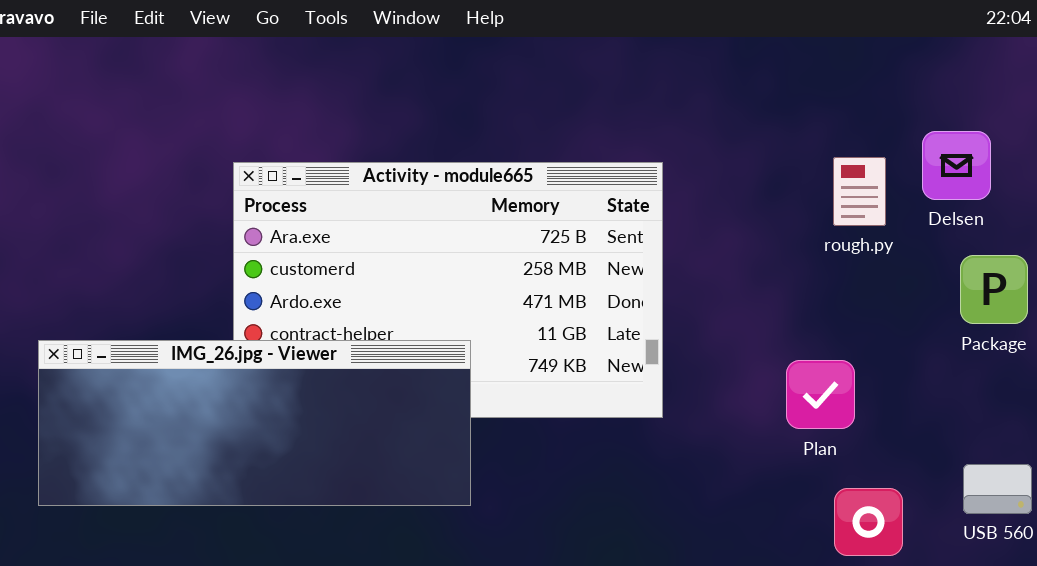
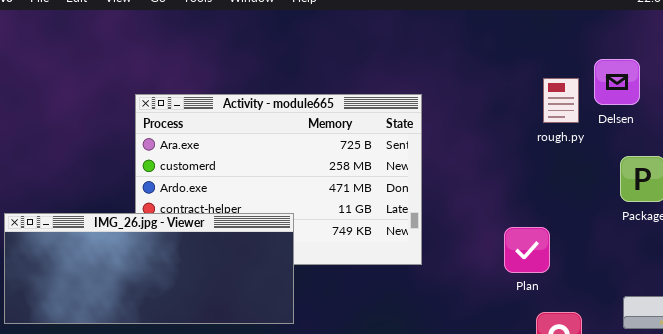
Delsen: [922,131,991,200] -> [594,59,640,105], moved
rough.py: [833,157,886,226] -> [543,78,579,123], moved

